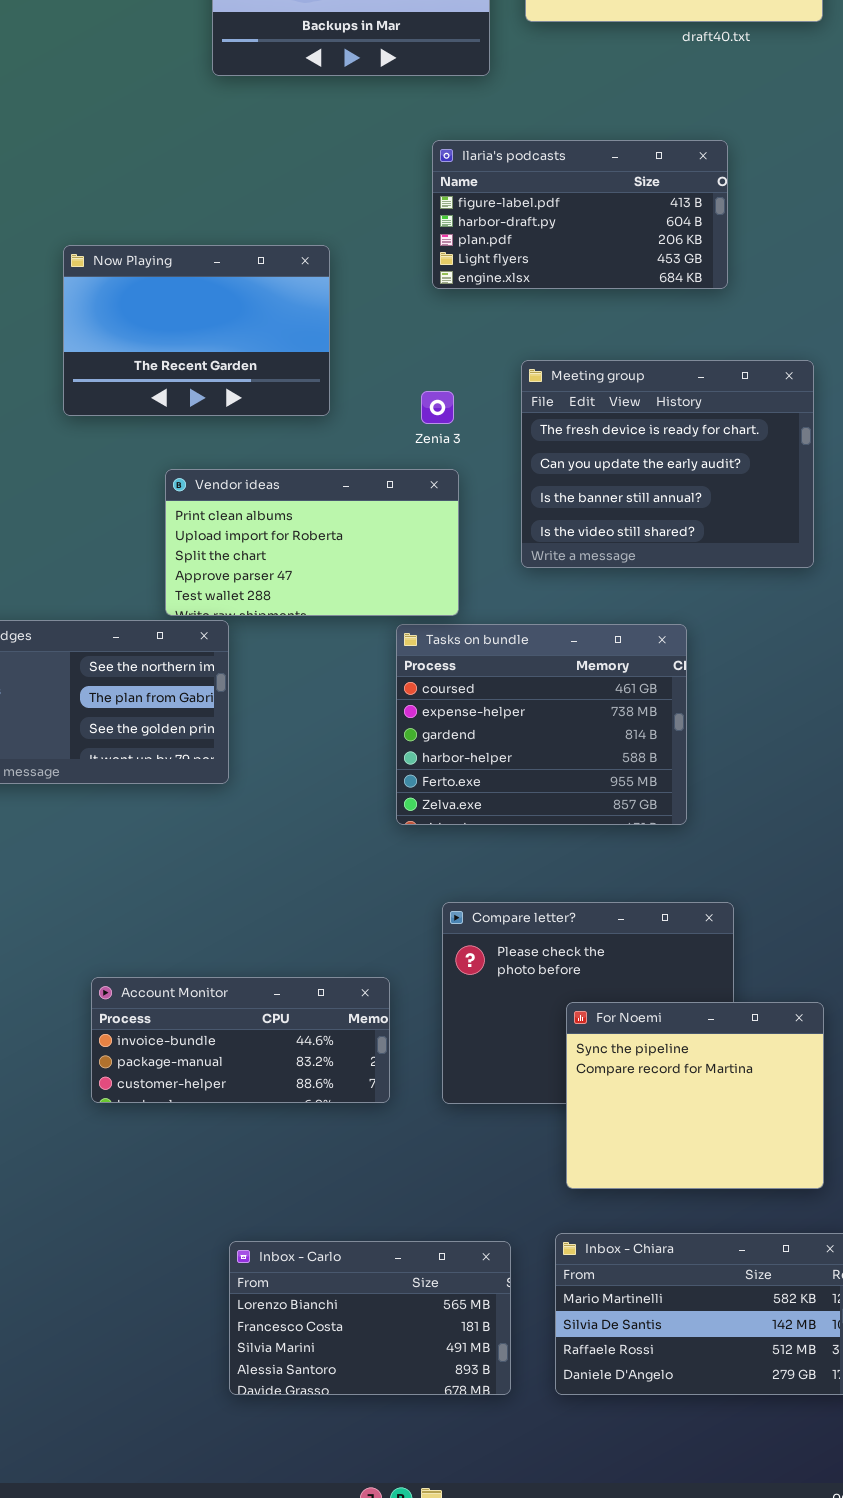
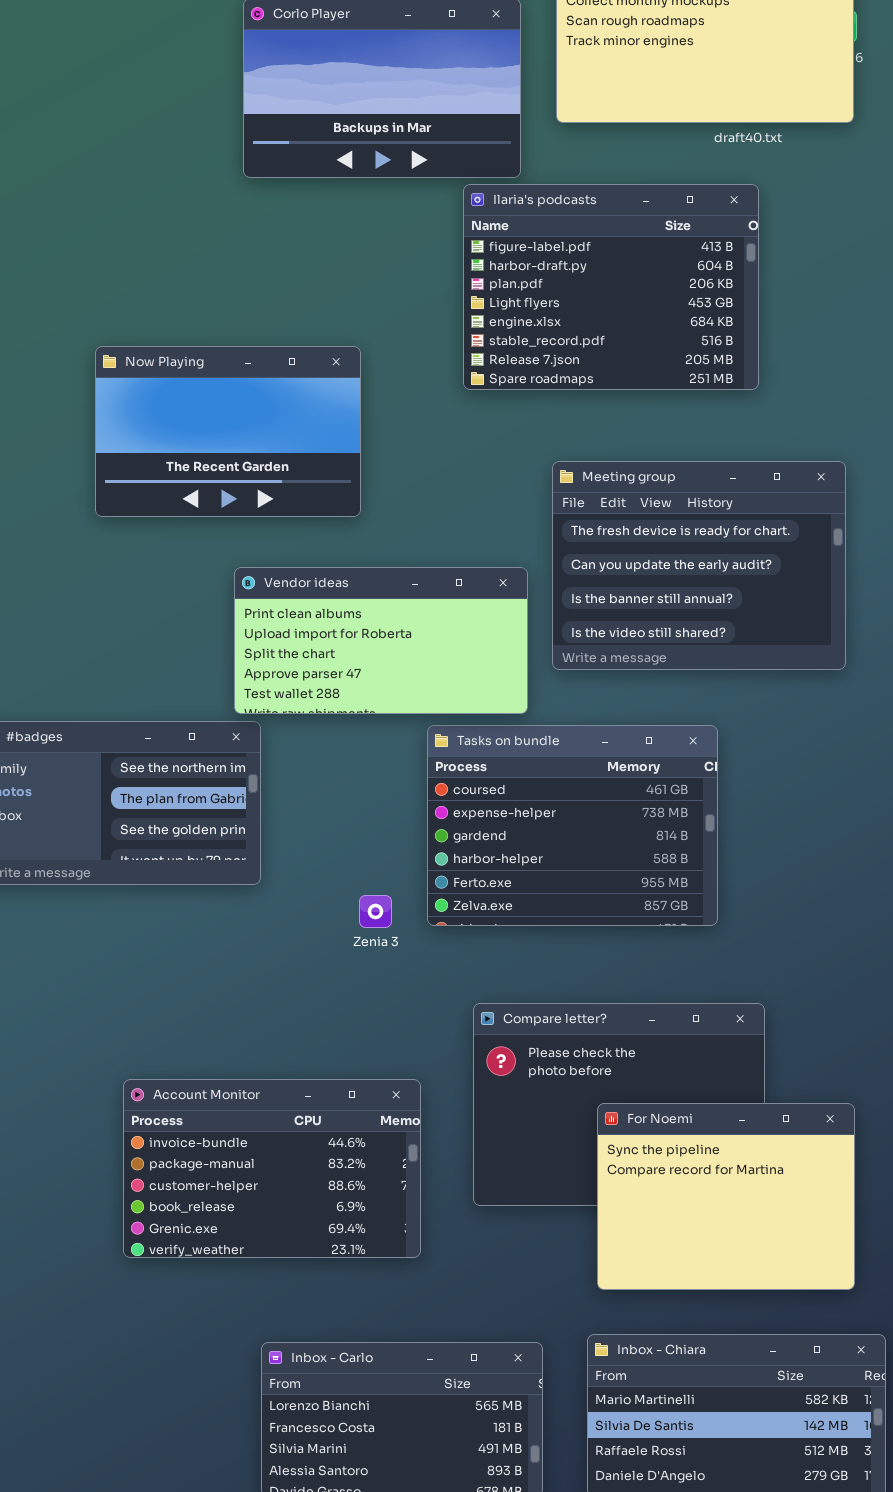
Ilaria's podcasts: [432,140,728,289] -> [463,184,759,390], resized
Zenia 3: [421,391,454,424] -> [359,895,392,928], moved
Vendor ideas: [165,469,459,616] -> [234,567,528,714], moved
Account Monitor: [91,977,390,1103] -> [123,1079,421,1258], resized

